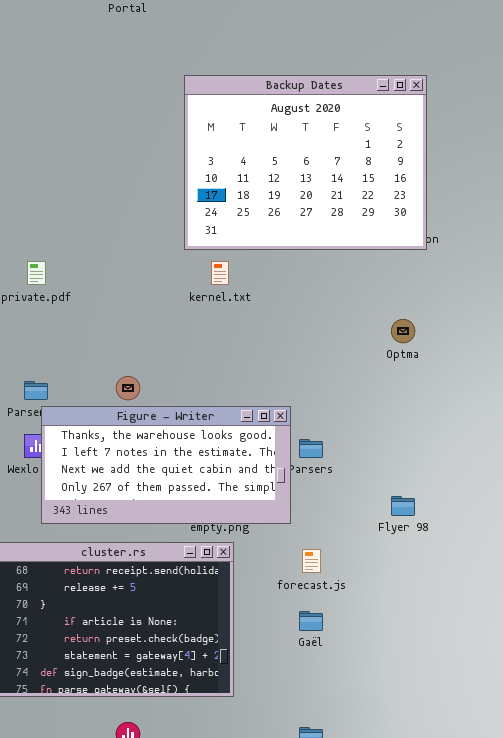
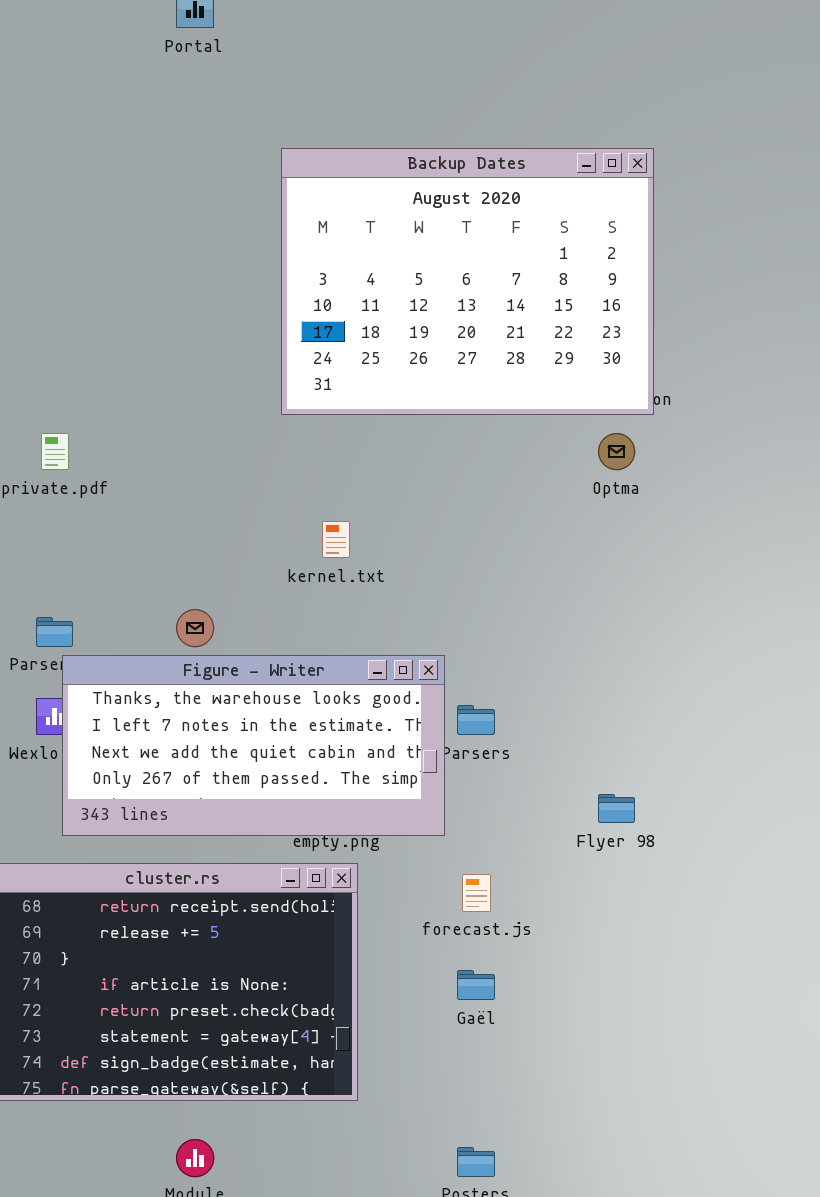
kernel.txt: [211,261,229,285] -> [322,521,350,558], moved
Optma: [391,319,415,343] -> [598,433,635,470], moved

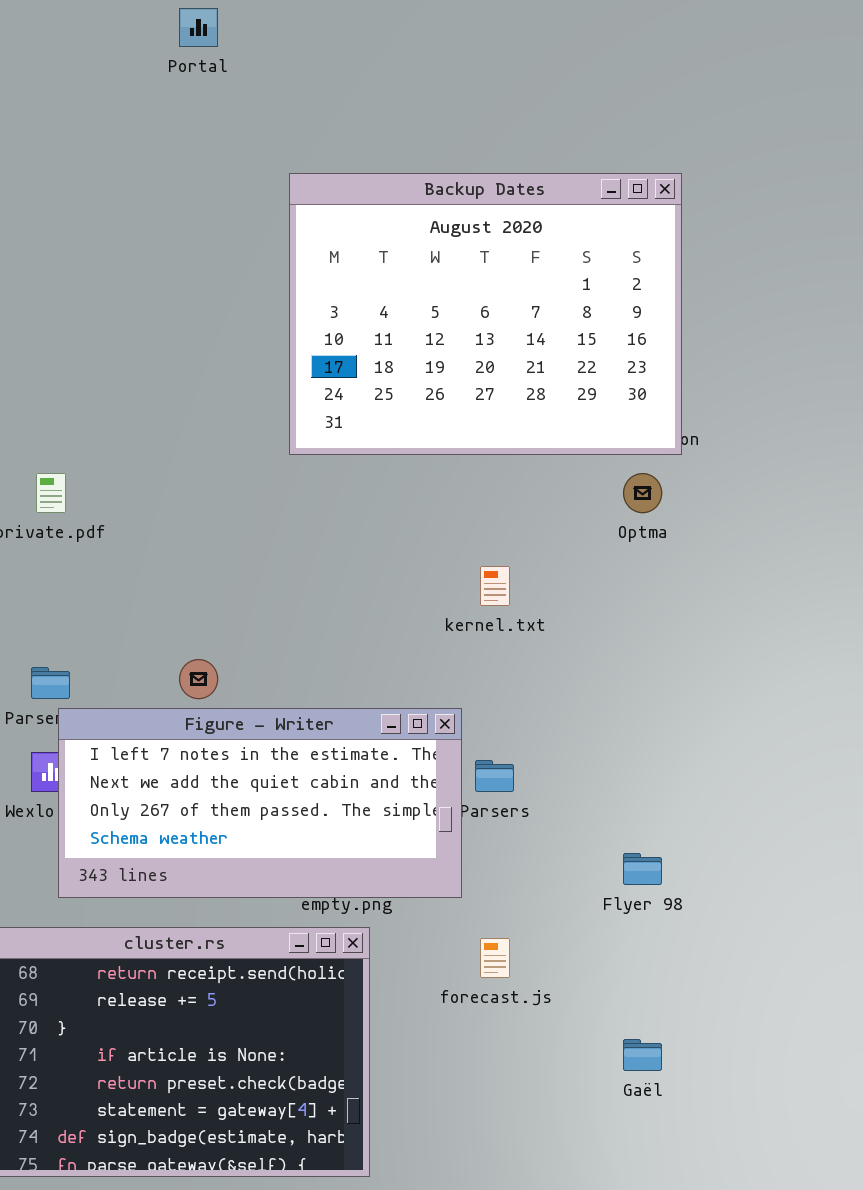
kernel.txt: [322,521,350,558] -> [480,566,510,606], moved
Figure - Writer: [62,655,445,836] -> [58,708,462,898], scrolled down 1 row
Gaël: [457,970,495,1000] -> [623,1039,662,1071], moved

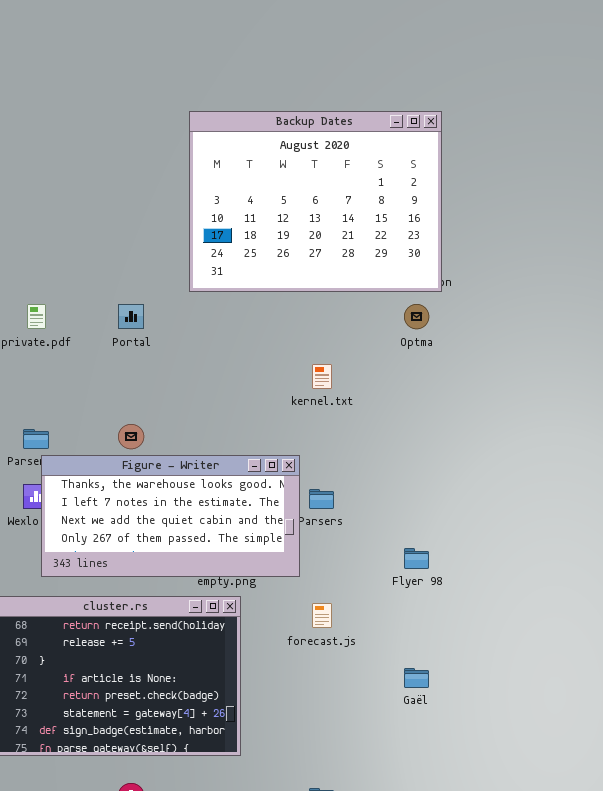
Portal: [179,8,218,47] -> [118,304,144,329], moved
Figure - Writer: [58,708,462,898] -> [41,455,300,577], scrolled up 1 row

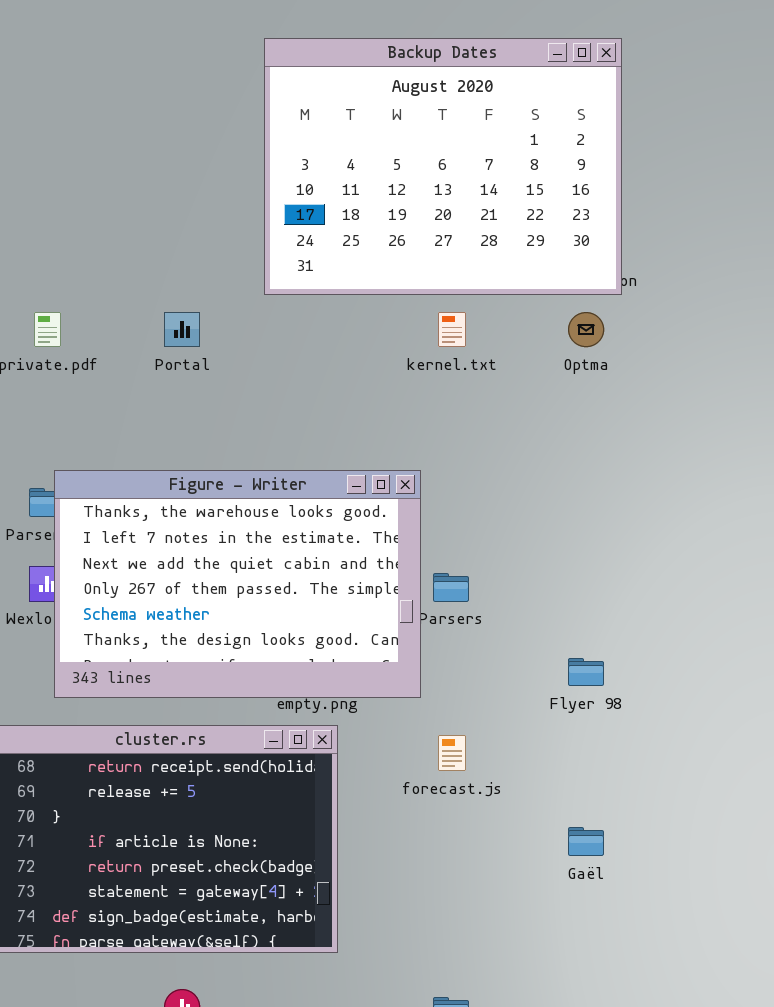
kernel.txt: [312,364,332,389] -> [438,312,466,347], moved
Figure - Writer: [41,455,300,577] -> [54,470,421,698], resized

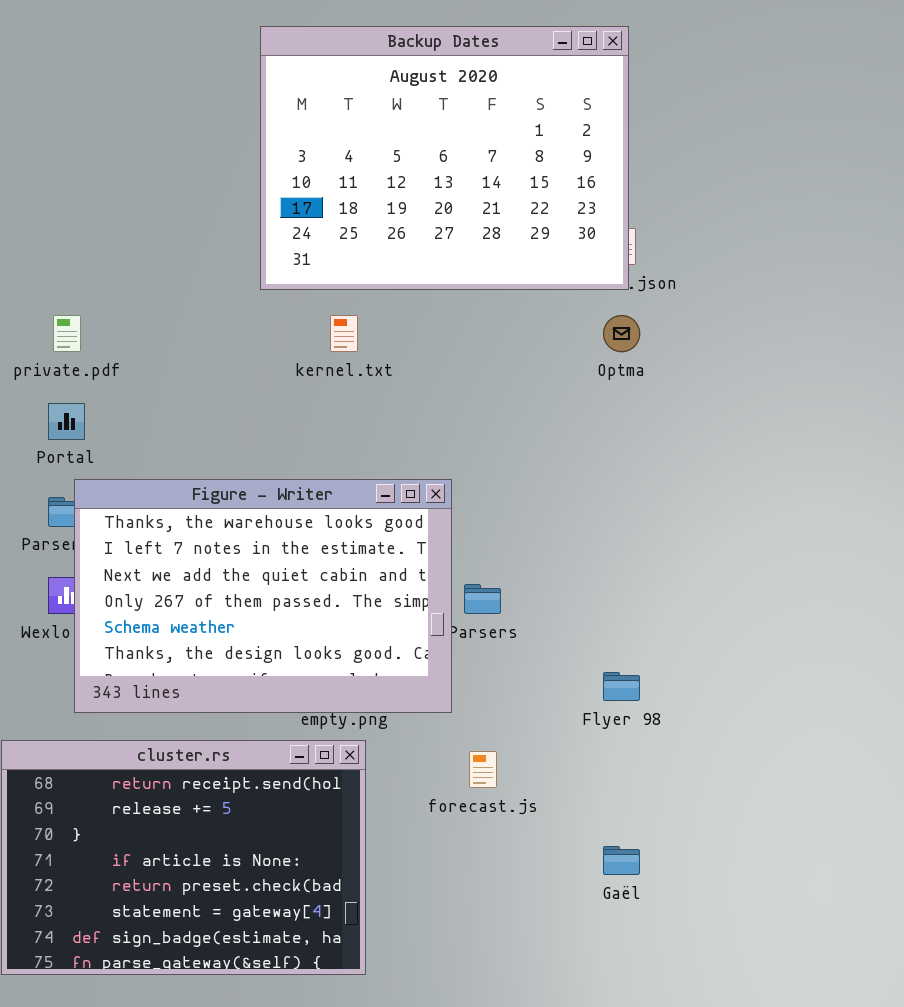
Backup Dates: [264,38,622,295] -> [260,26,629,290], moved
Portal: [164,312,200,347] -> [48,403,85,440], moved
kernel.txt: [438,312,466,347] -> [330,315,358,352], moved

